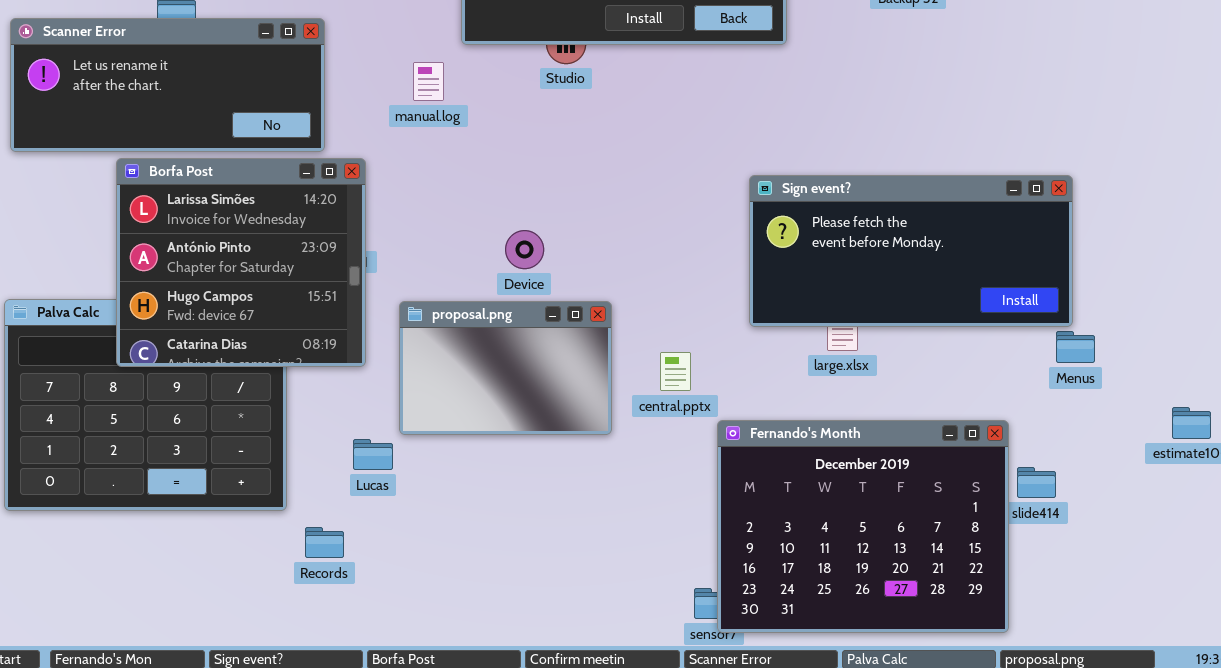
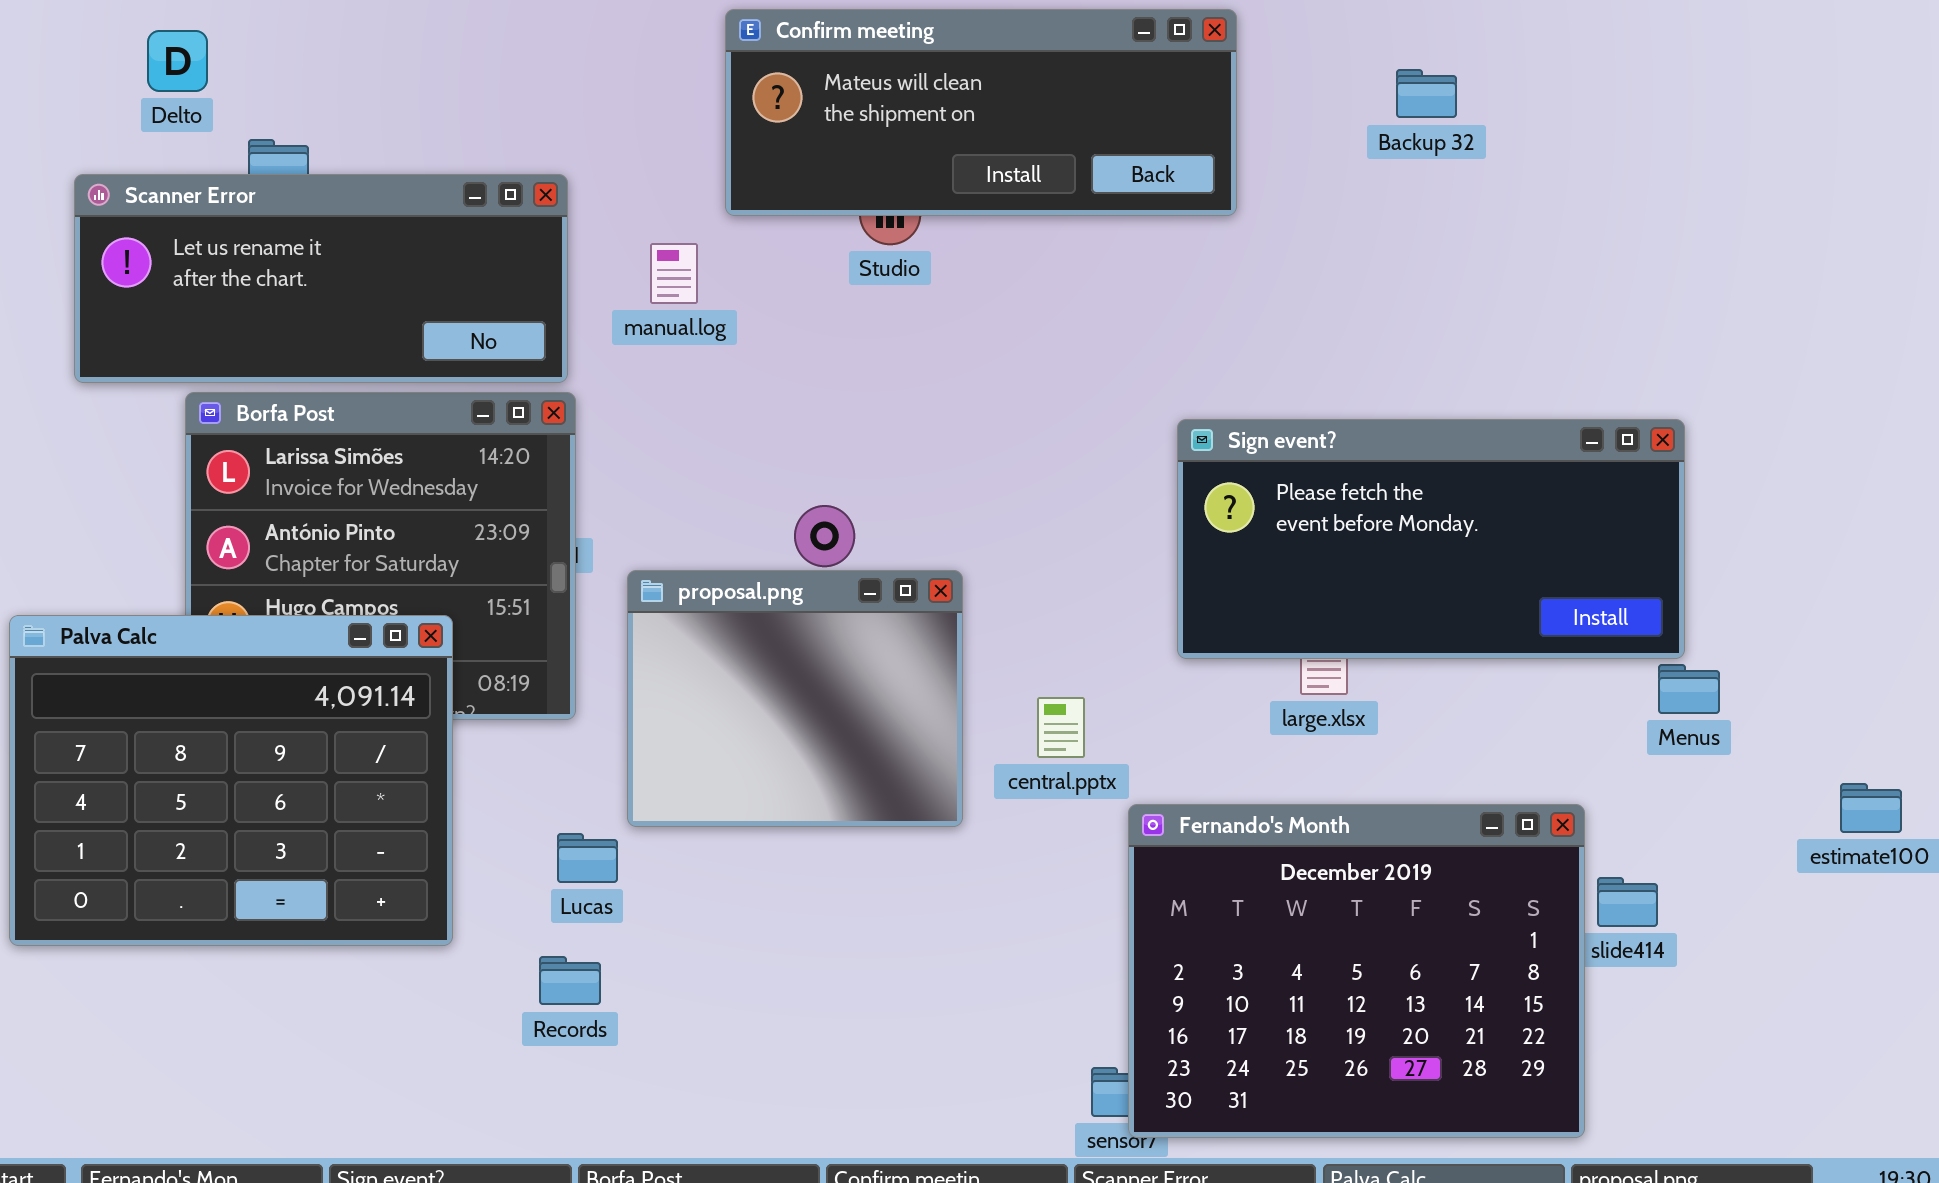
Scanner Error: [10,18,325,152] -> [74,174,568,383], moved
Palva Calc: [4,299,287,511] -> [9,615,453,946], raised
proposal.png: [399,301,612,435] -> [627,570,963,827], resized
Records: [305,527,344,558] -> [539,956,601,1005], moved

